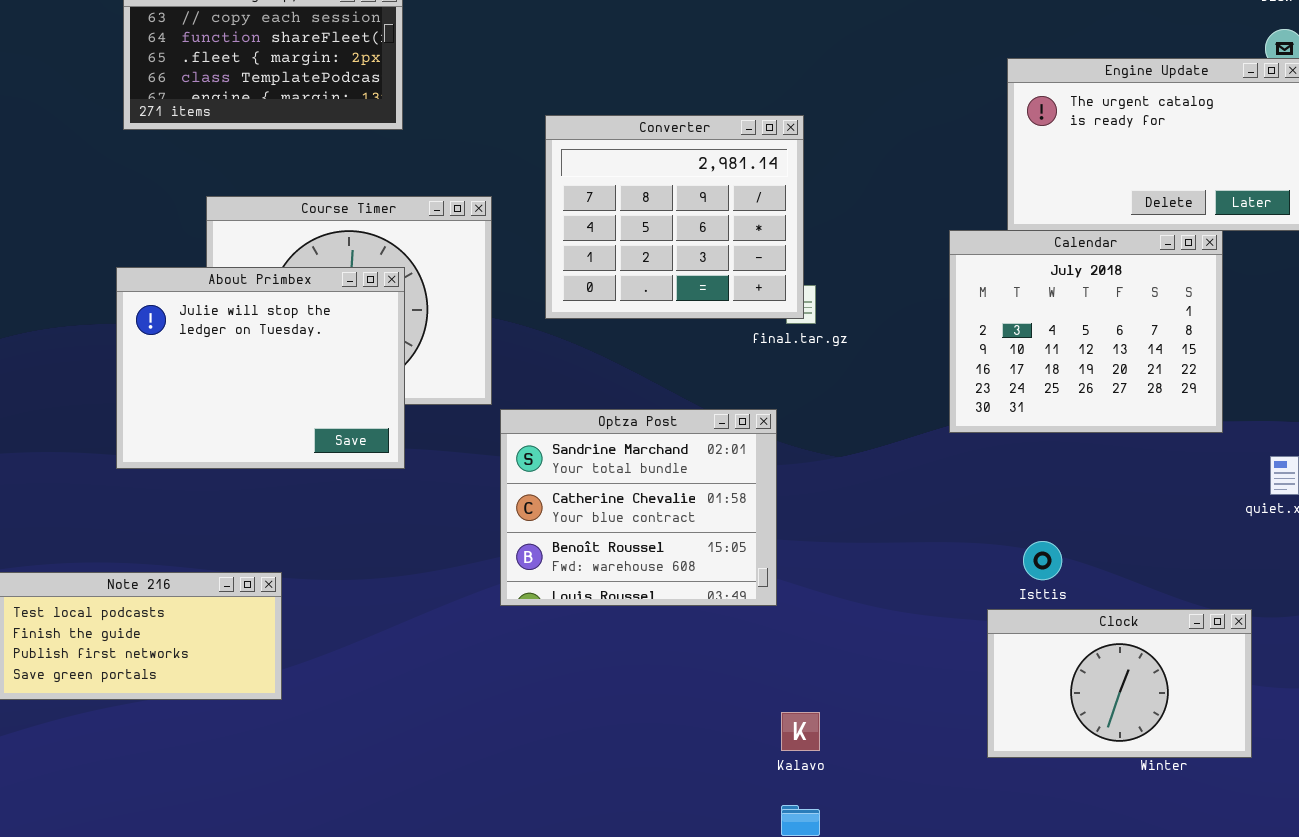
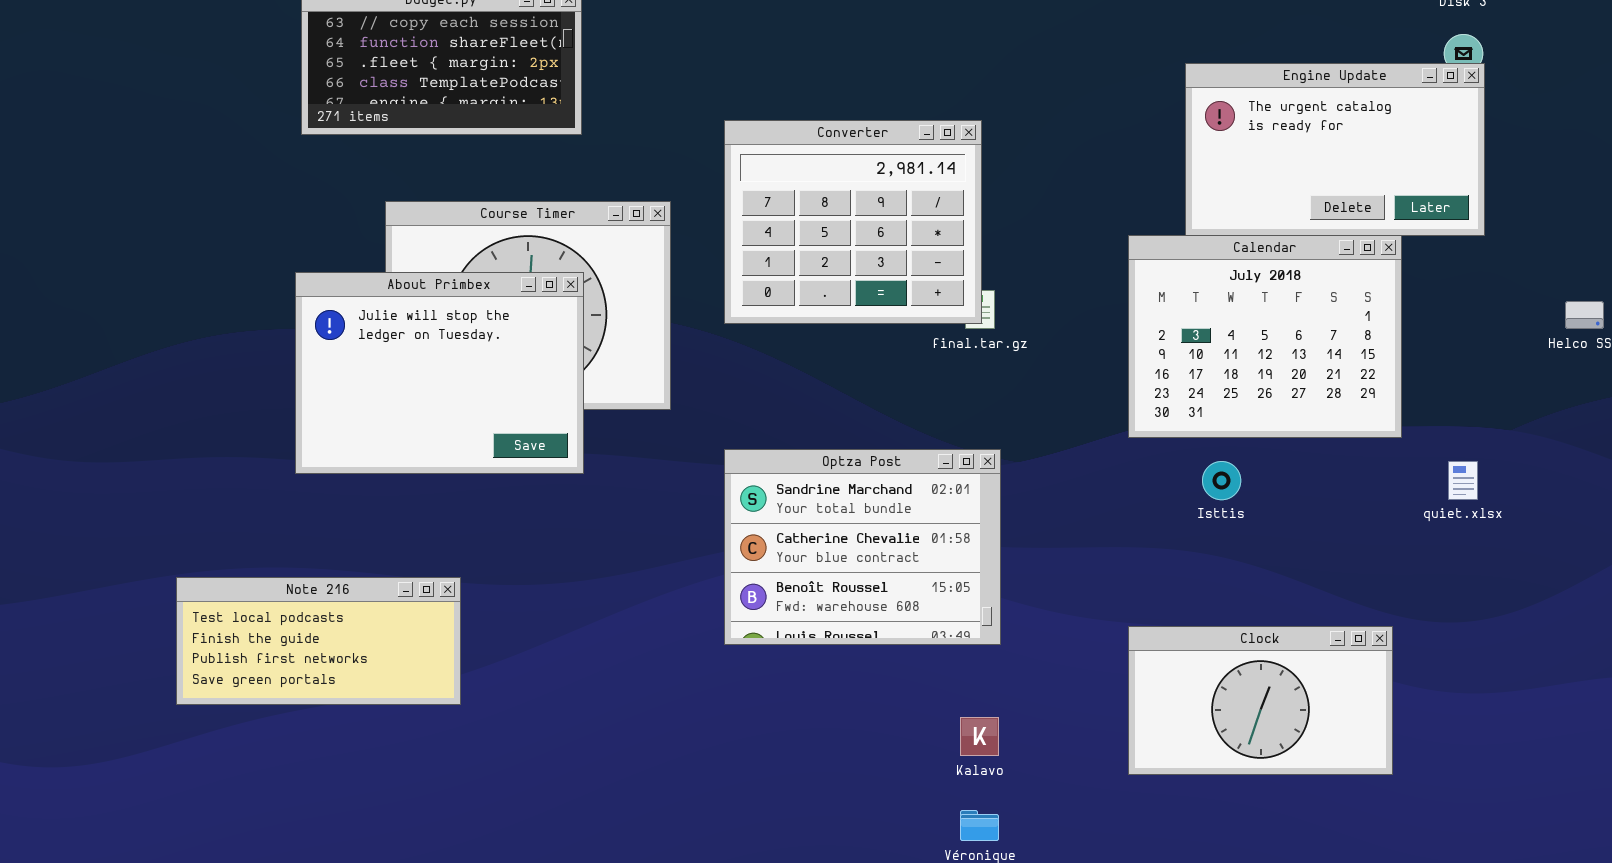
Optza Post: [500,409,777,606] -> [724,449,1001,645], moved
Isttis: [1023,541,1062,580] -> [1202,461,1241,500], moved
Clock: [987,609,1252,758] -> [1128,626,1393,775], moved

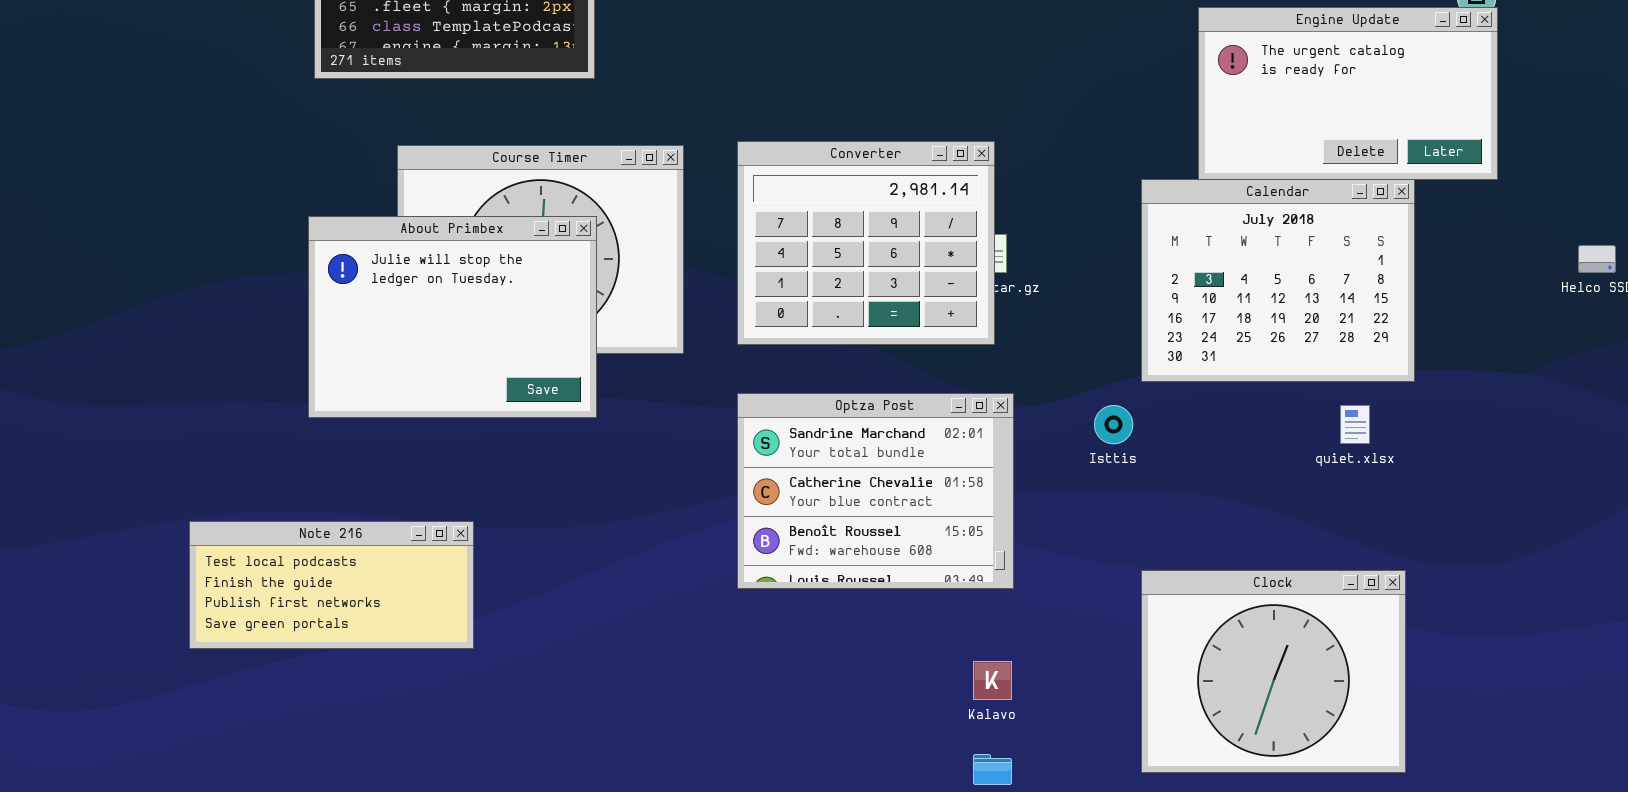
Converter: [724,120,982,324] -> [737,141,995,345], moved
Isttis: [1202,461,1241,500] -> [1094,405,1133,444], moved
quiet.xlsx: [1448,461,1478,500] -> [1340,405,1370,444], moved
Clock: [1128,626,1393,775] -> [1141,570,1406,773], resized

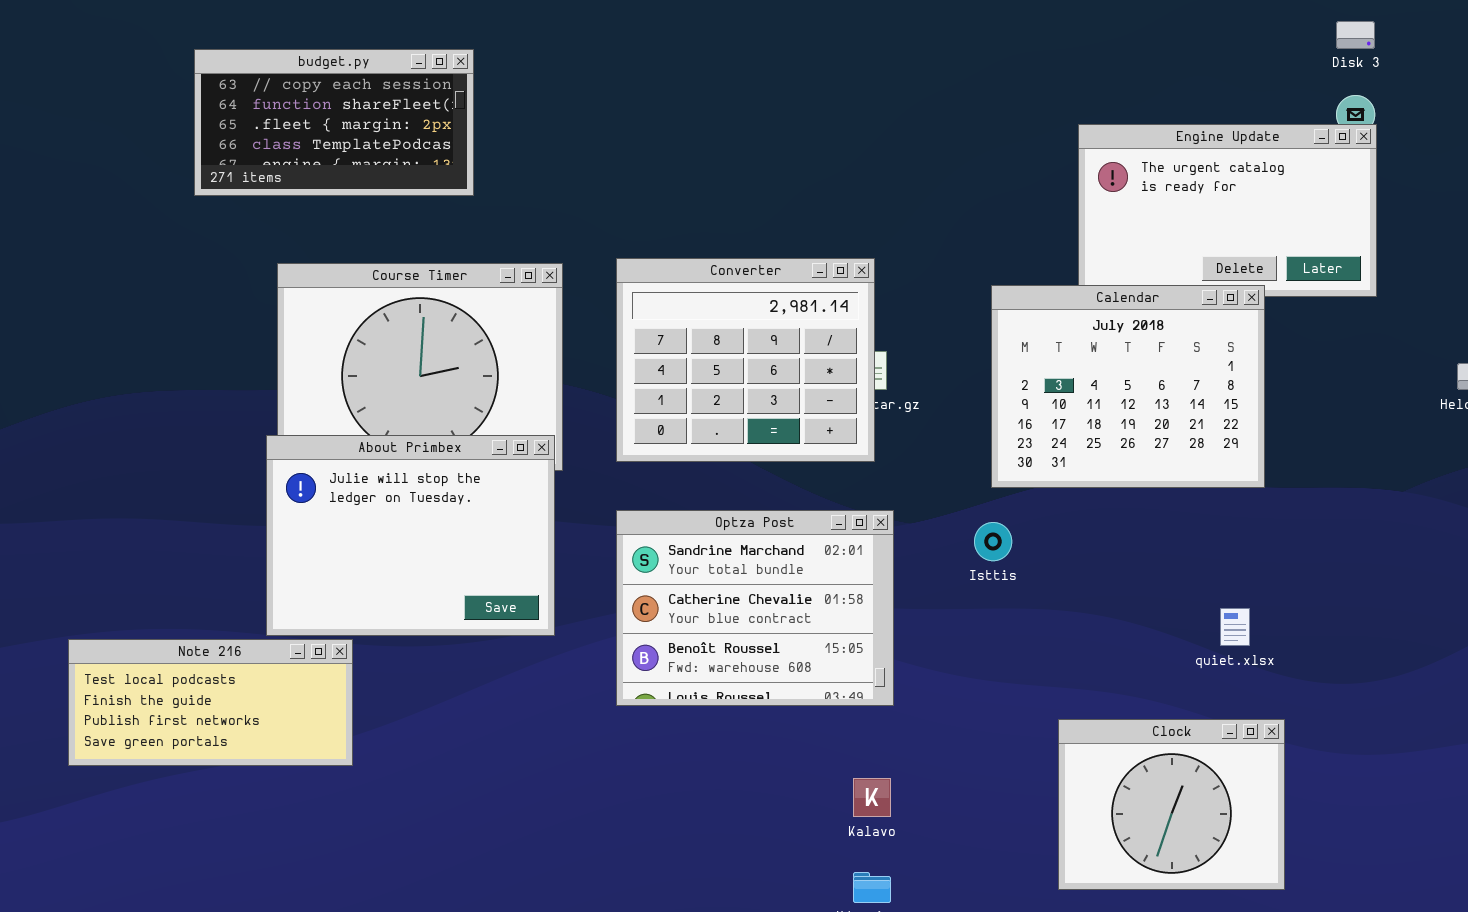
Calendar: [1141,179,1415,382] -> [991,285,1265,488], moved
About Primbex: [308,216,597,418] -> [266,435,555,636], moved
quiet.xlsx: [1340,405,1370,444] -> [1220,608,1250,646], moved
Clock: [1141,570,1406,773] -> [1058,719,1285,890], resized

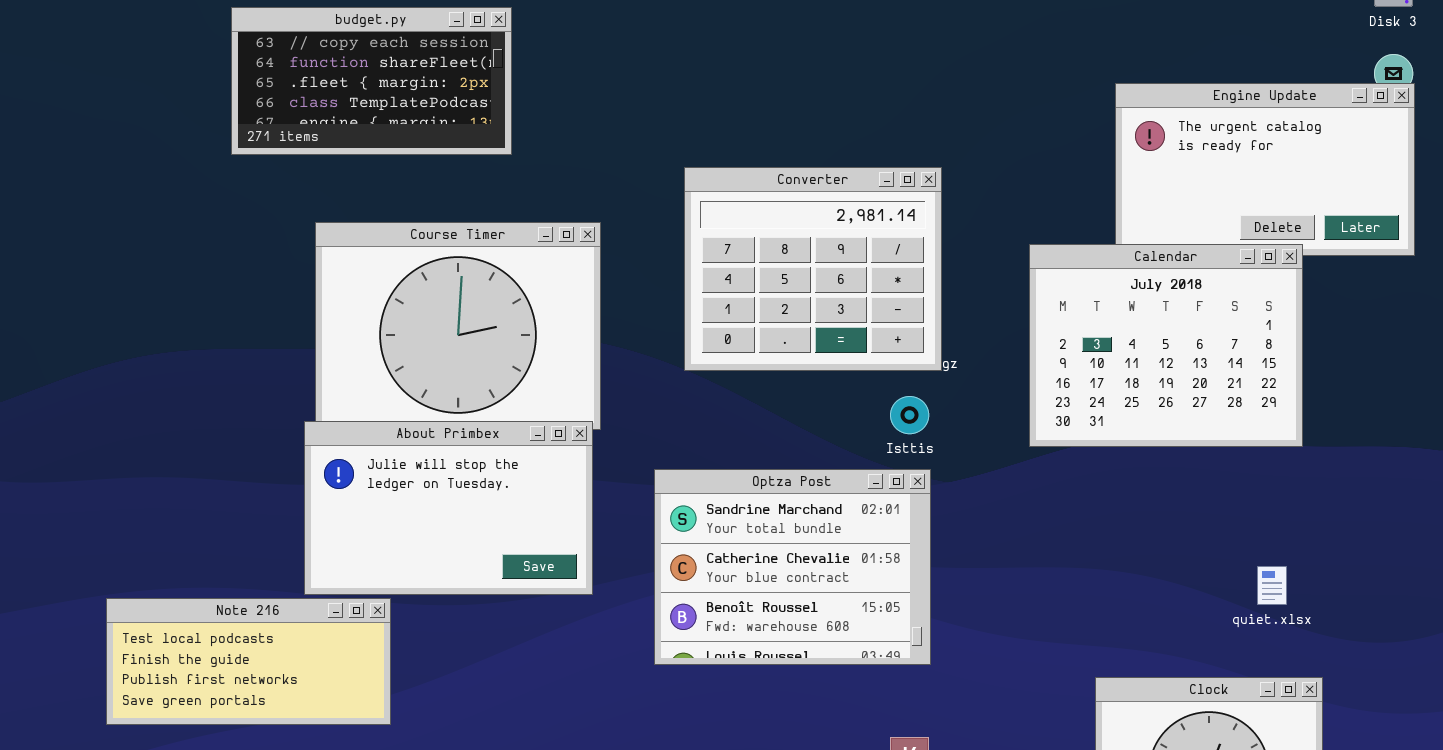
Converter: [616,258,875,462] -> [684,167,942,371], moved
About Primbex: [266,435,555,636] -> [304,421,593,595], resized
Isttis: [974,522,1012,561] -> [890,396,929,434], moved

